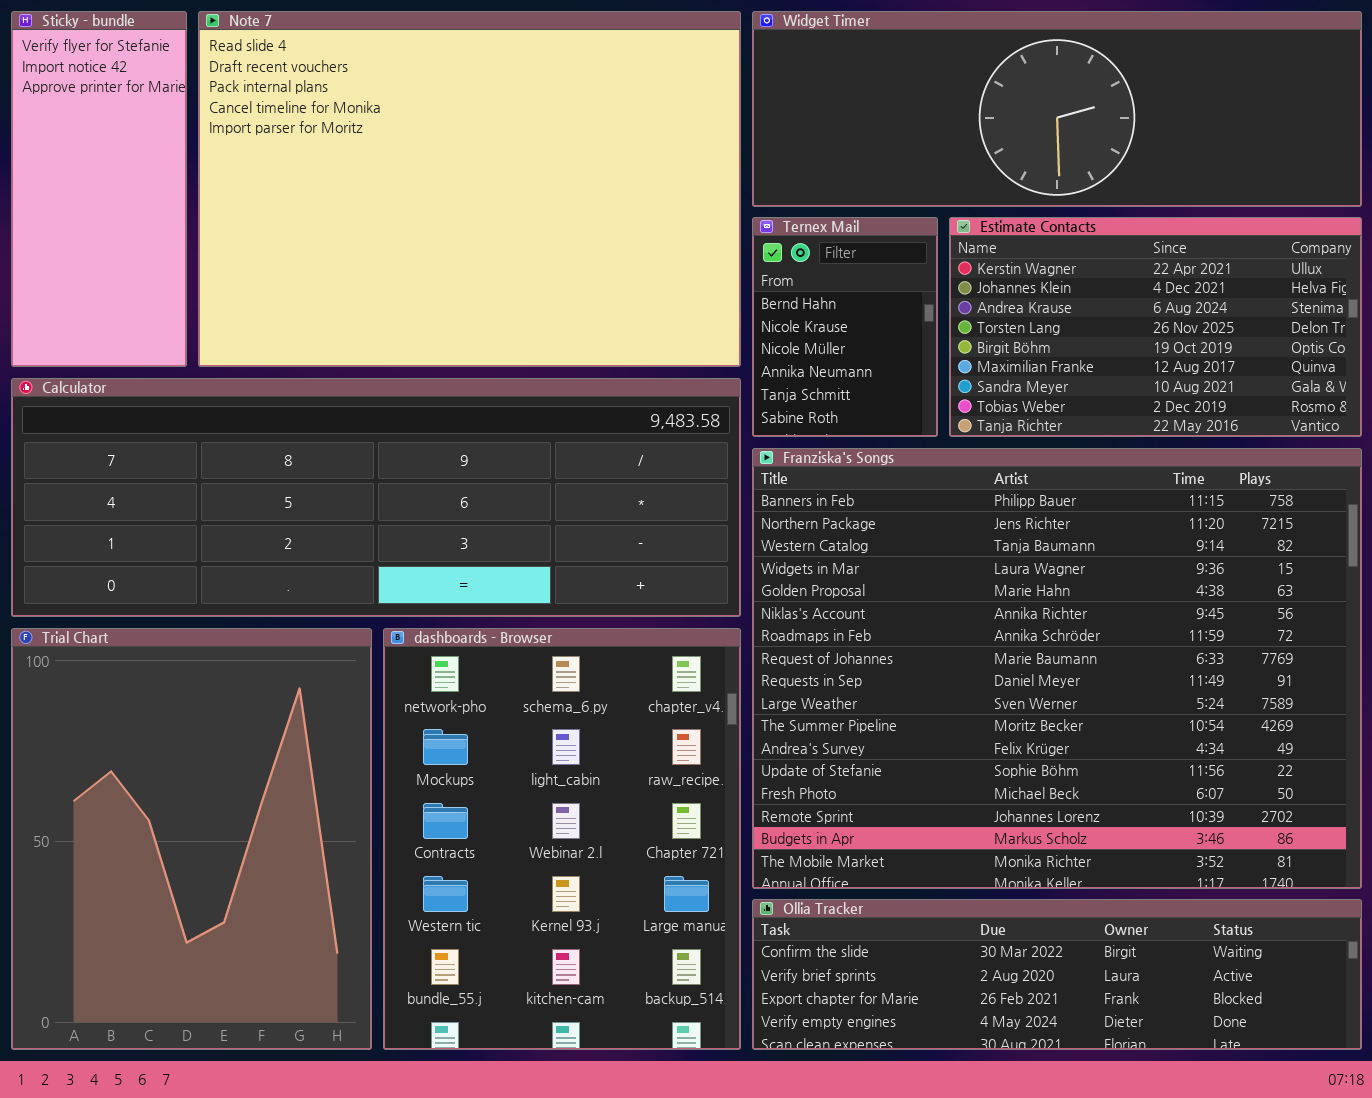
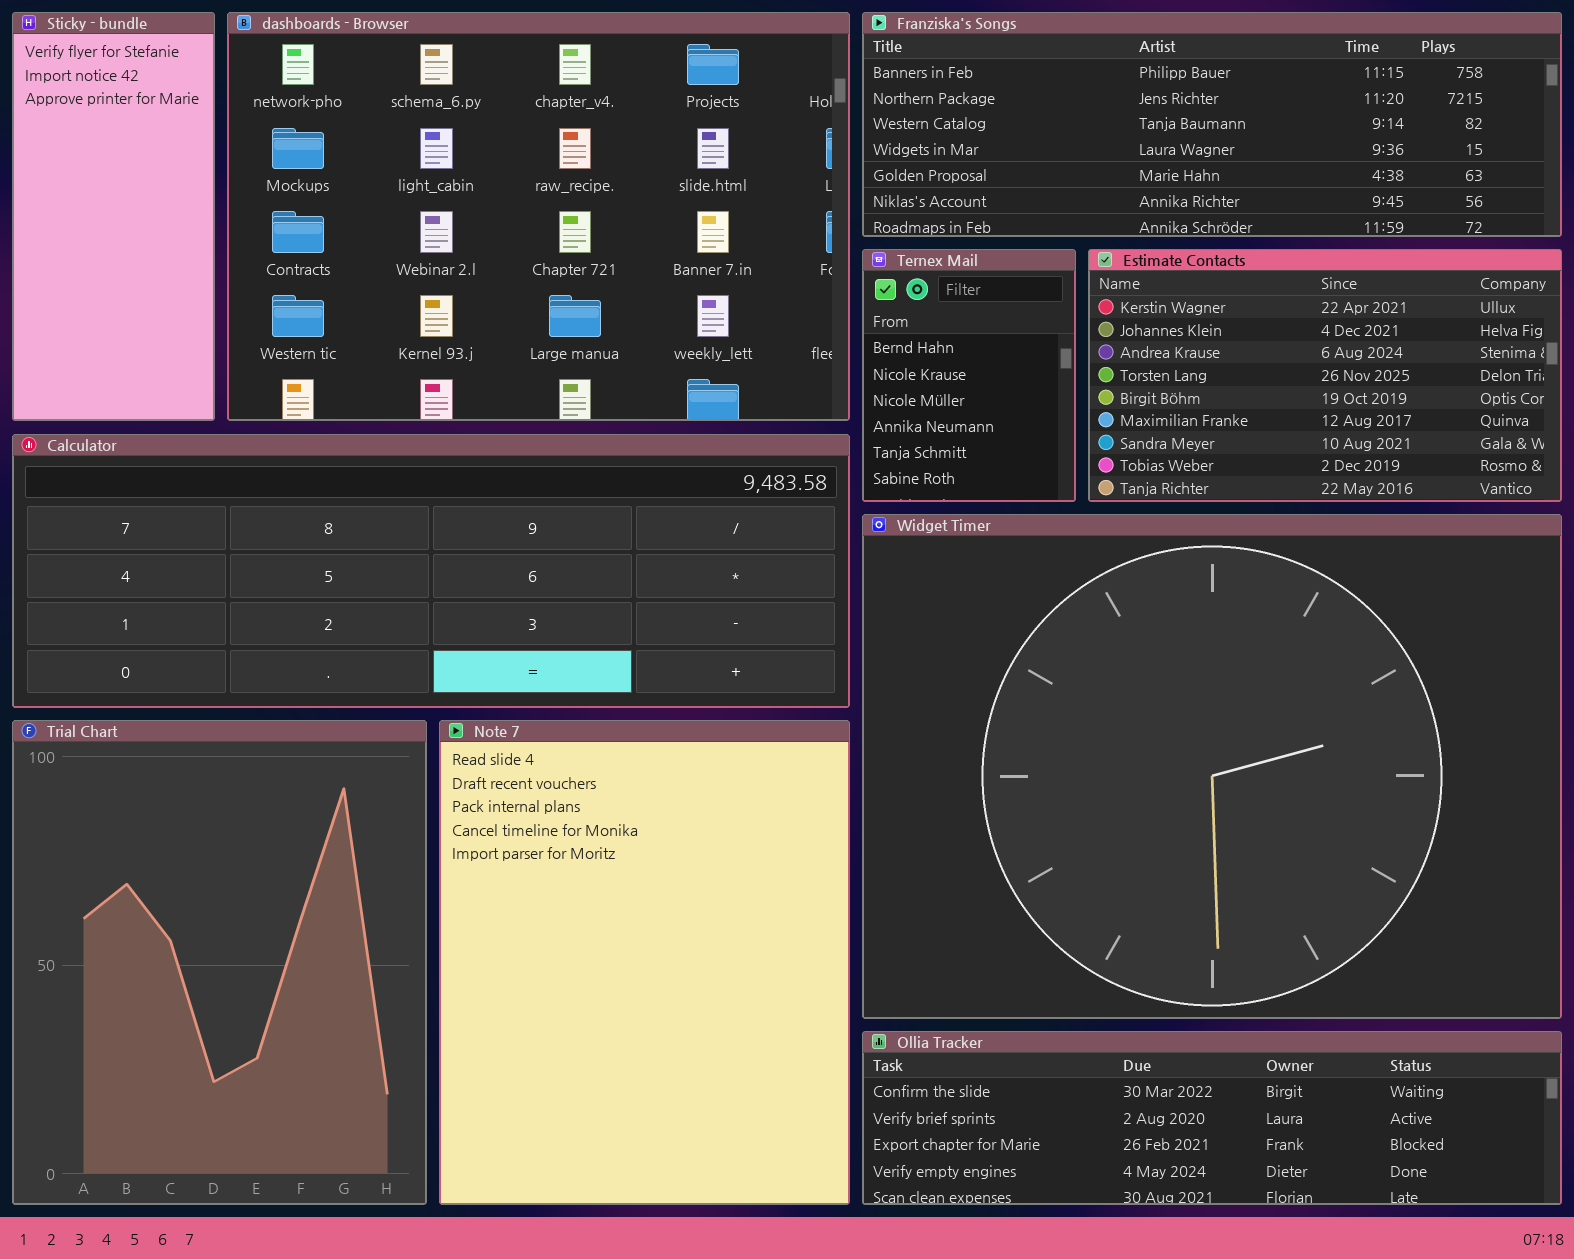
Note 7: [198,11,741,367] -> [439,720,850,1205], moved, resized
Widget Timer: [752,11,1362,207] -> [862,514,1562,1019], moved, resized
Franziska's Songs: [752,448,1362,889] -> [862,12,1562,237], moved, resized
dashboards - Browser: [383,628,741,1050] -> [227,12,850,421], moved, resized

